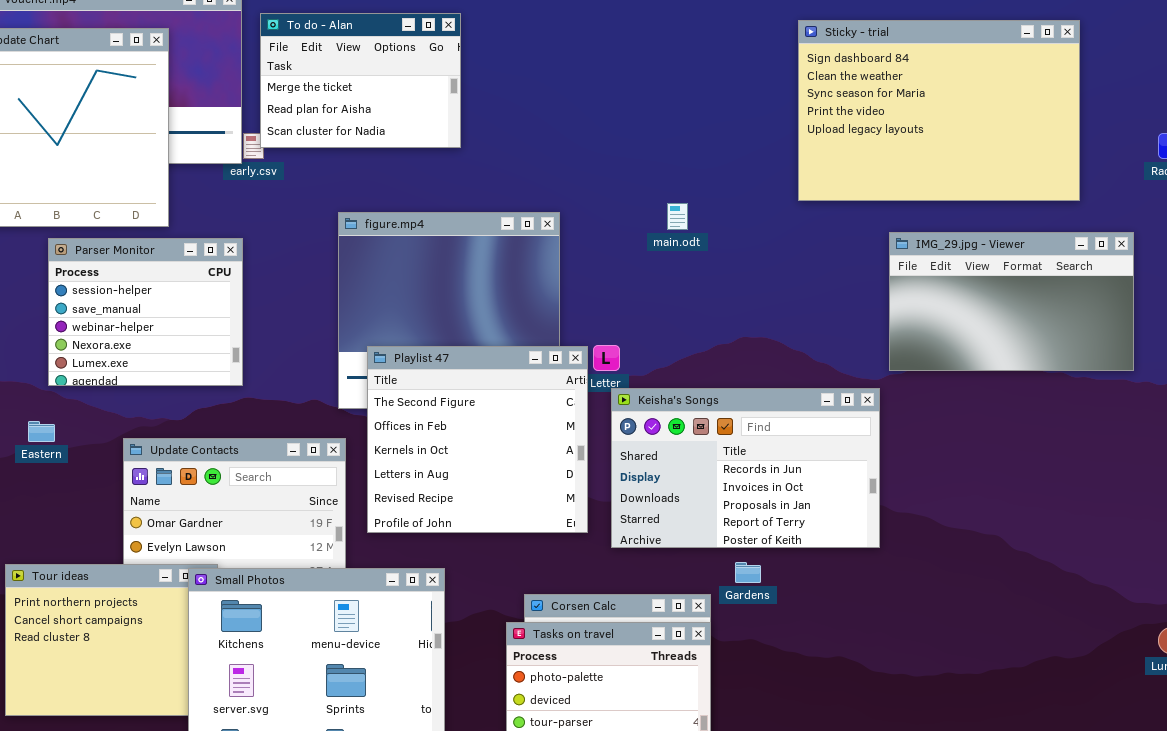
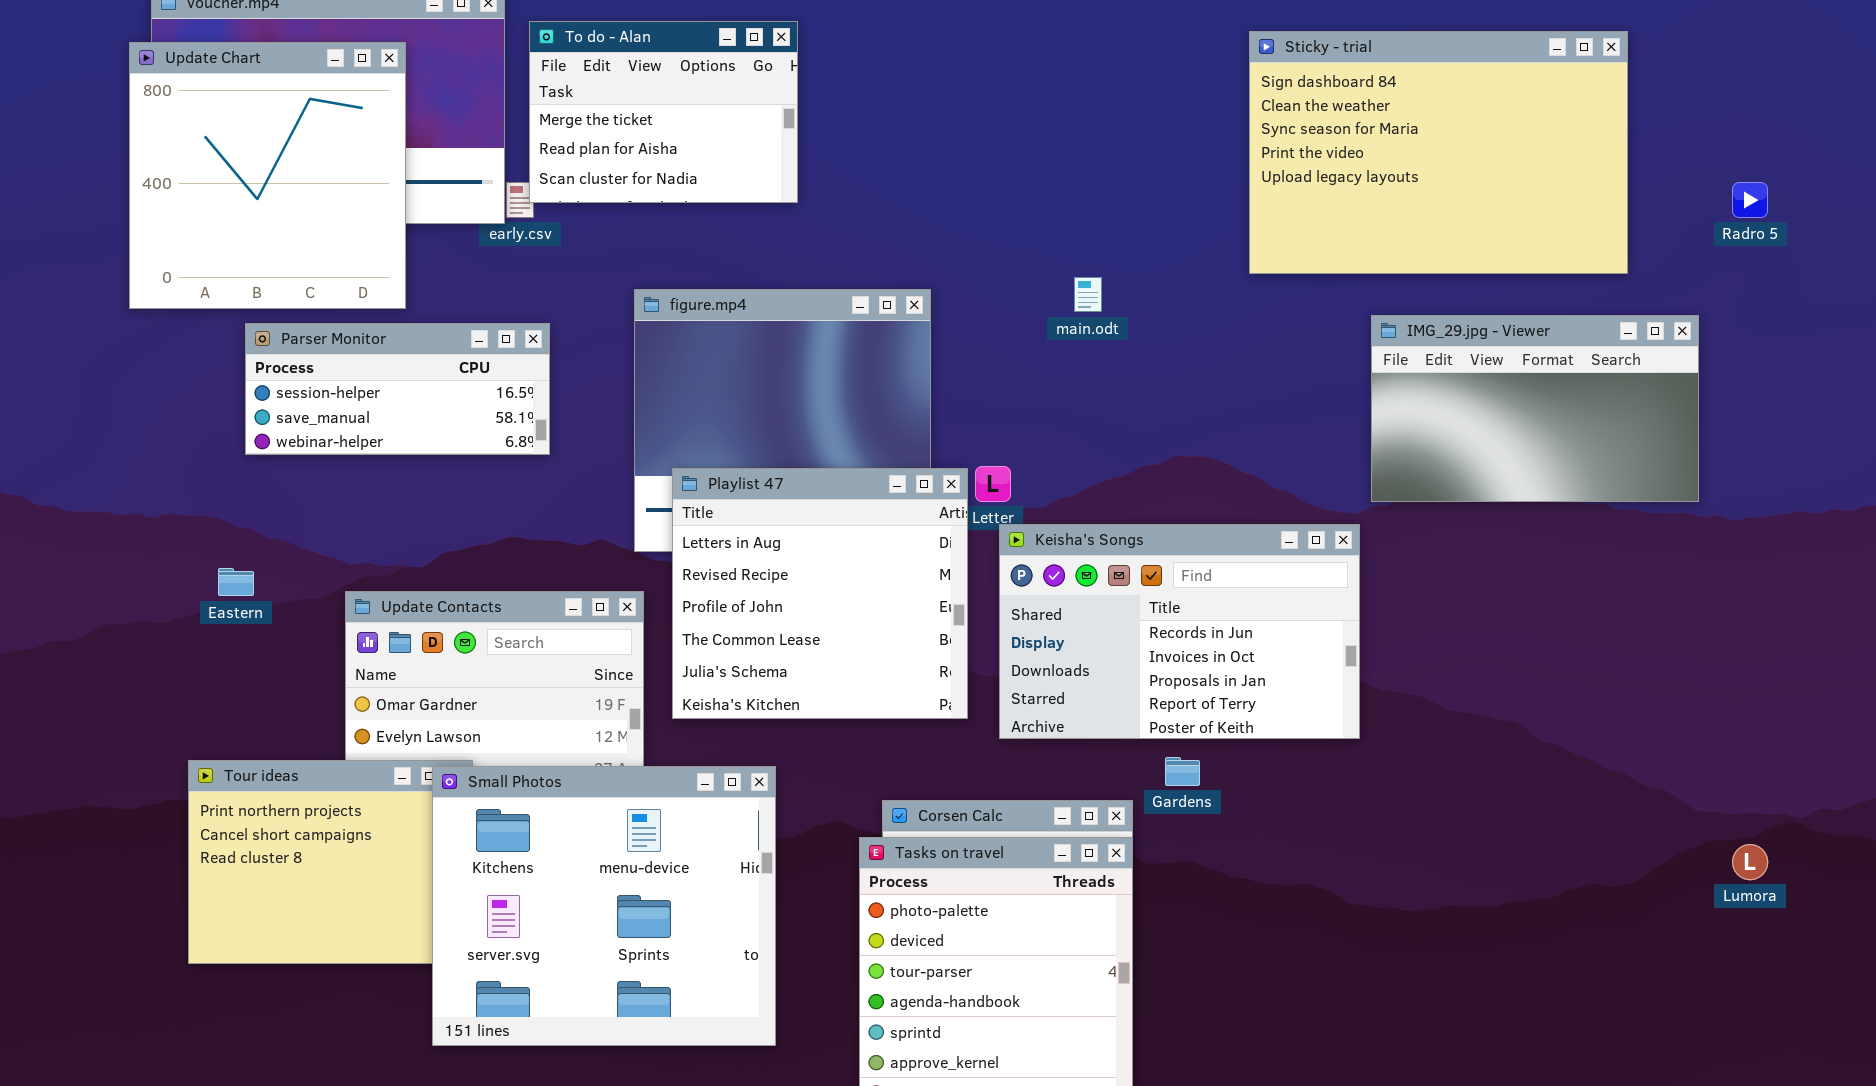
Parser Monitor: [48,238,243,386] -> [245,323,550,455], resized
Playlist 47: [367,346,588,533] -> [672,468,968,719], scrolled down 3 rows

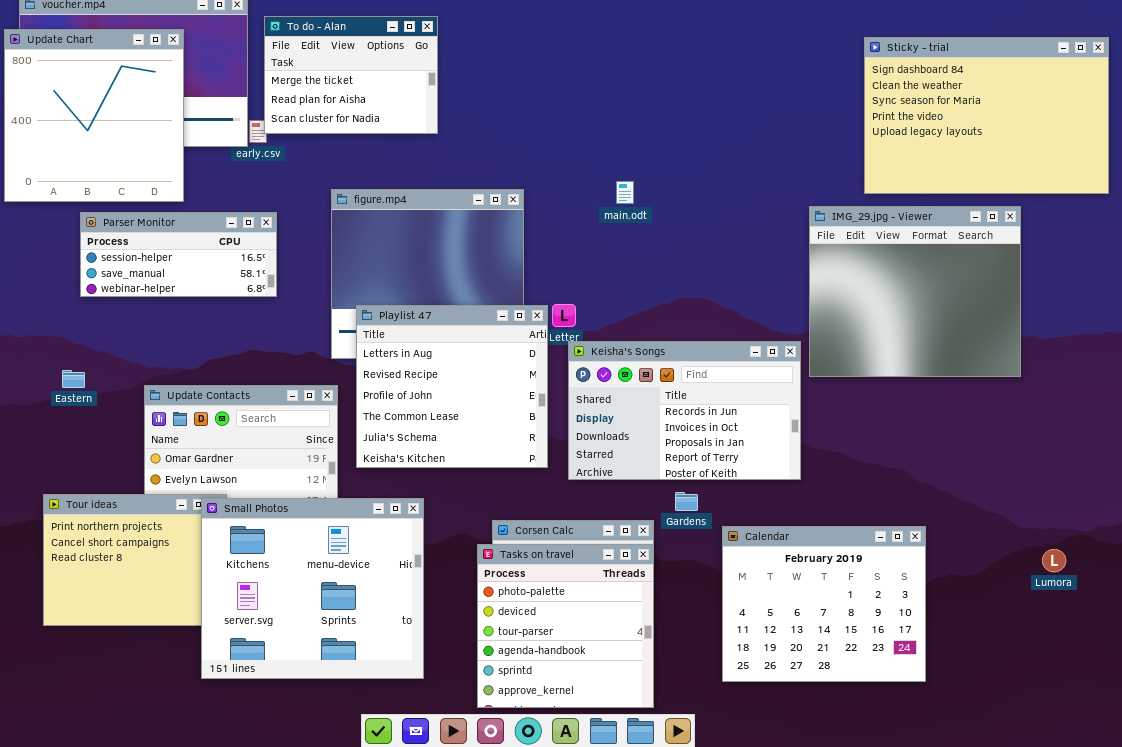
Sticky - trial: [1249,31,1628,274] -> [864,37,1109,194], moved
IMG_29.jpg - Viewer: [1371,315,1699,502] -> [809,206,1021,377], resized
Calendar: none -> [722,526,926,682], opened

